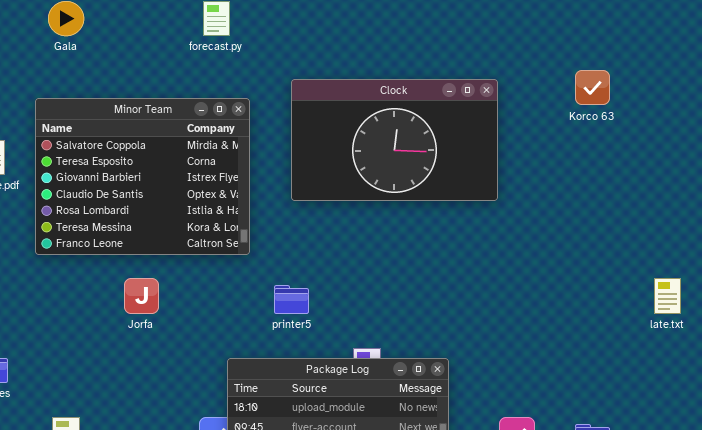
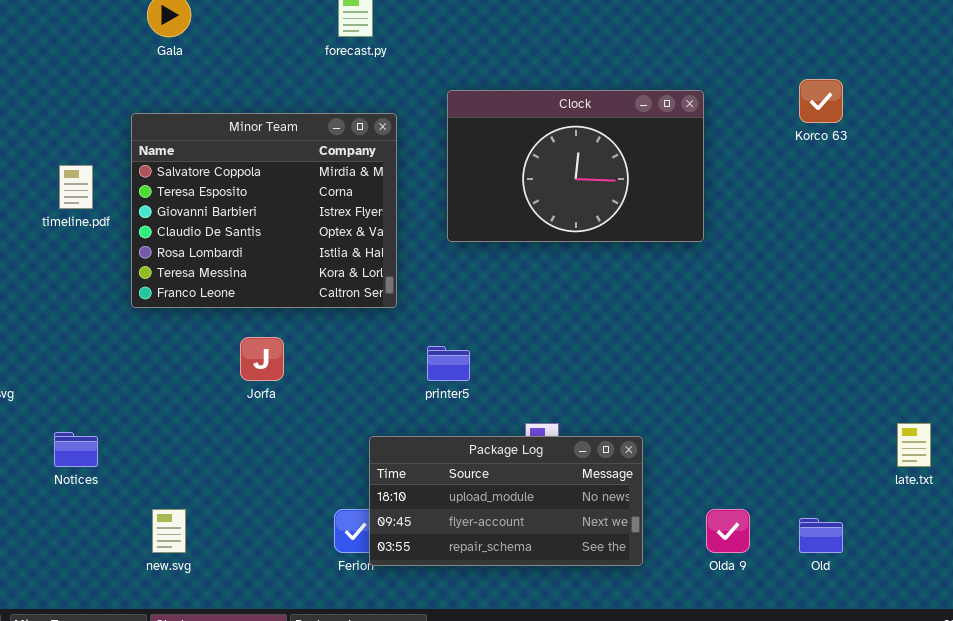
late.txt: [654,278,681,314] -> [897,423,931,467], moved

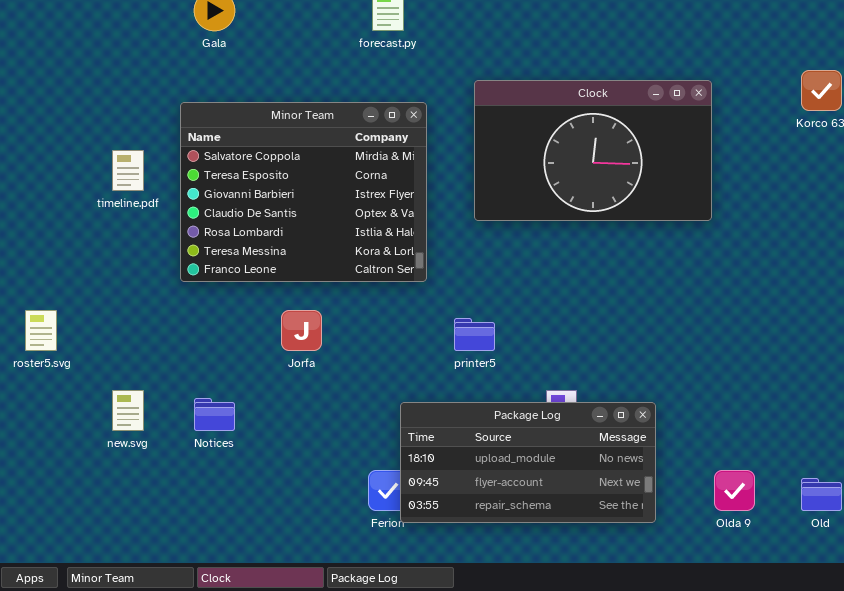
Notices: [54,432,98,467] -> [194,398,235,431], moved
new.svg: [152,509,186,553] -> [112,390,144,431], moved

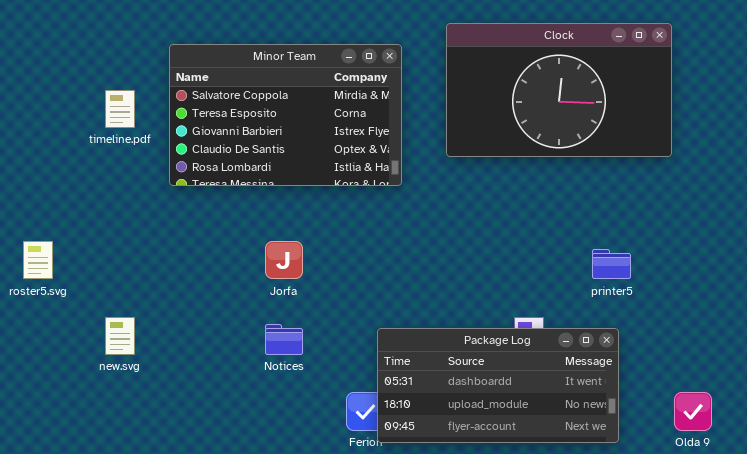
Minor Team: [180,102,427,282] -> [169,44,402,186], resized
printer5: [454,318,495,351] -> [592,249,631,279], moved
Notices: [194,398,235,431] -> [265,324,303,355], moved
Package Log: [400,402,656,523] -> [377,328,619,443], scrolled up 1 row

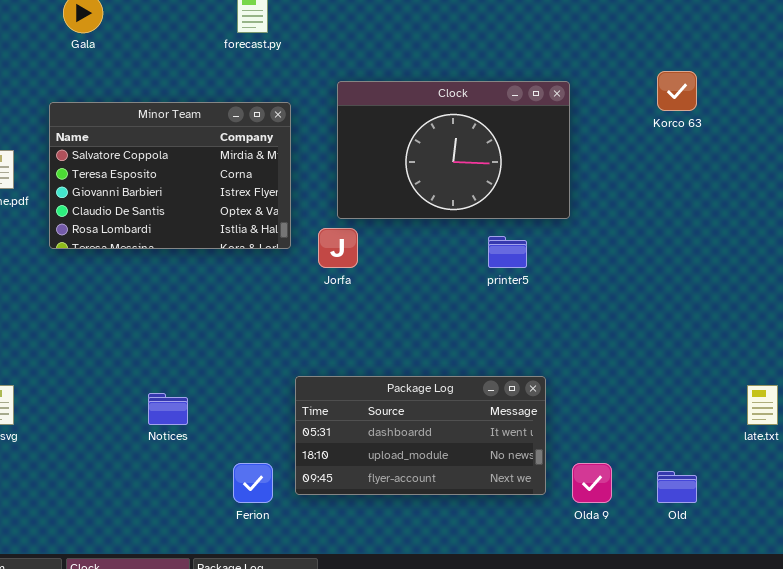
Jorfa: [265,241,303,279] -> [318,228,358,268], moved
printer5: [592,249,631,279] -> [488,236,527,268], moved
Package Log: [377,328,619,443] -> [295,376,546,495], moved

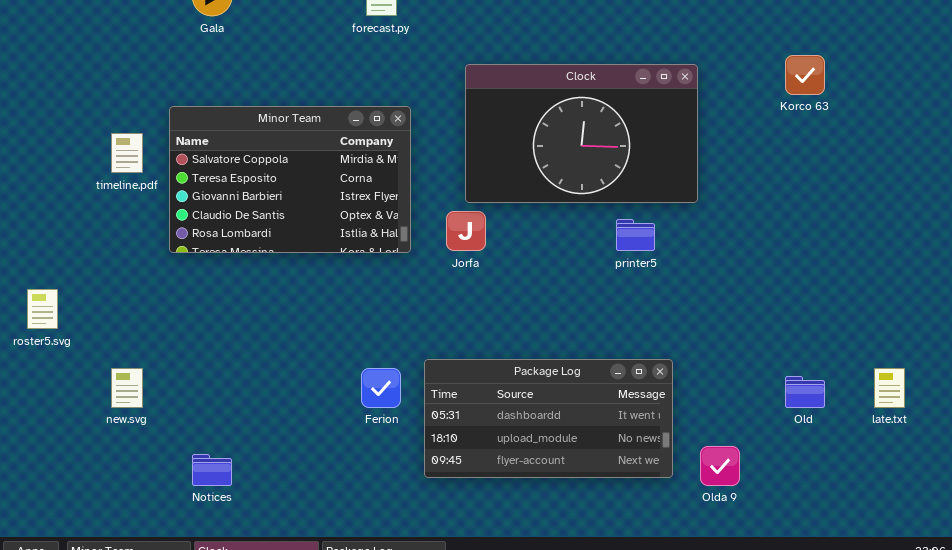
Minor Team: [49,102,291,249] -> [169,106,411,253], moved
Notices: [148,393,188,425] -> [192,454,232,486], moved
Ferion: [233,463,273,503] -> [361,368,401,408], moved
Old: [657,471,697,503] -> [785,376,825,408], moved

